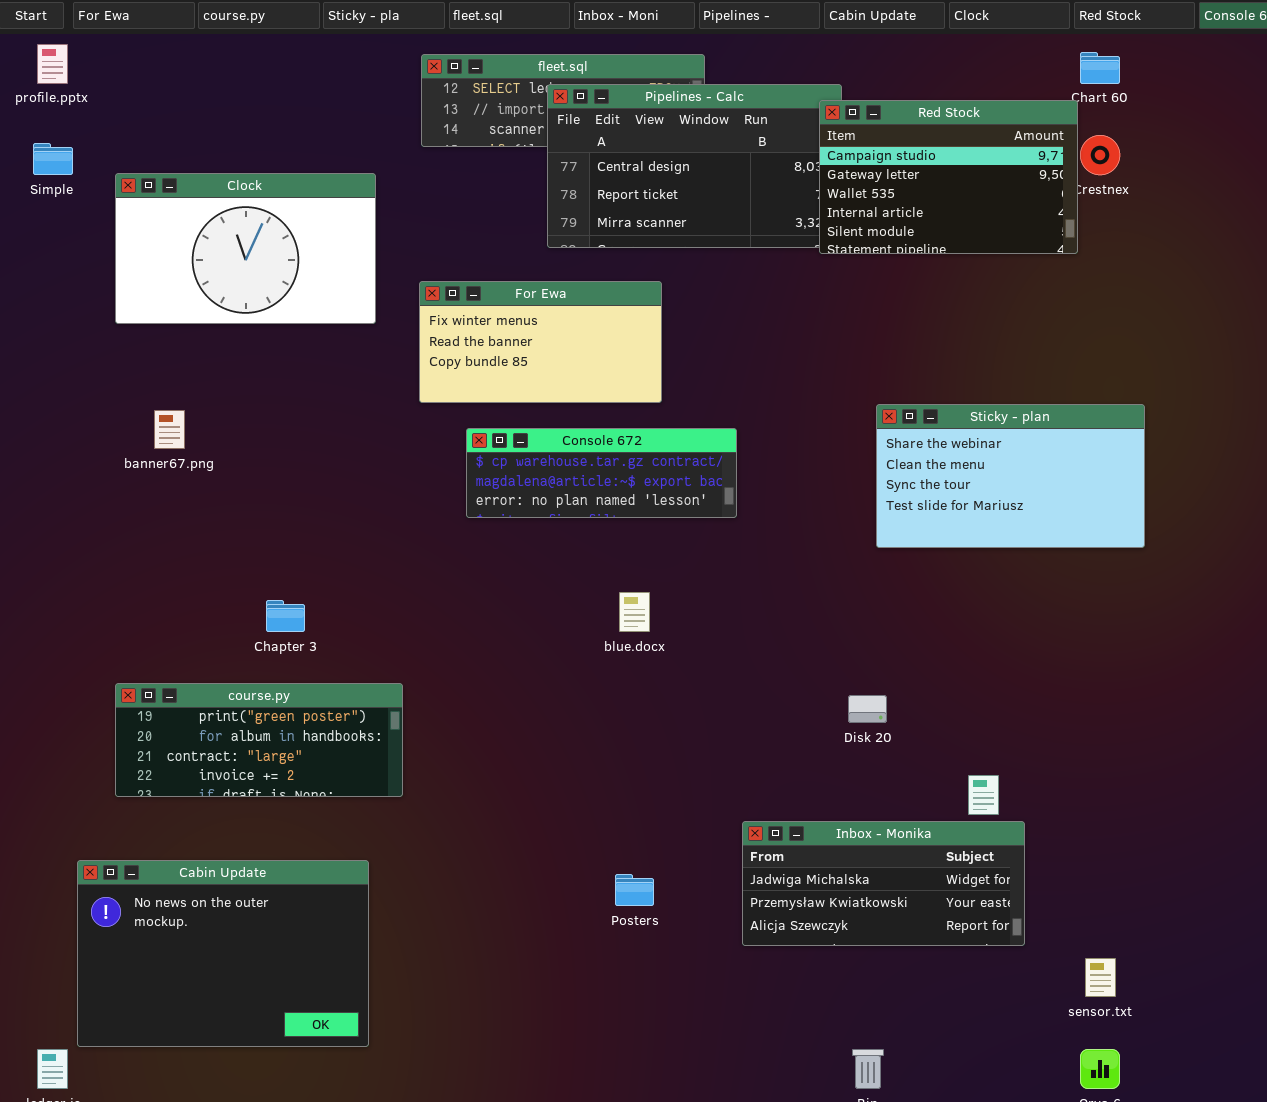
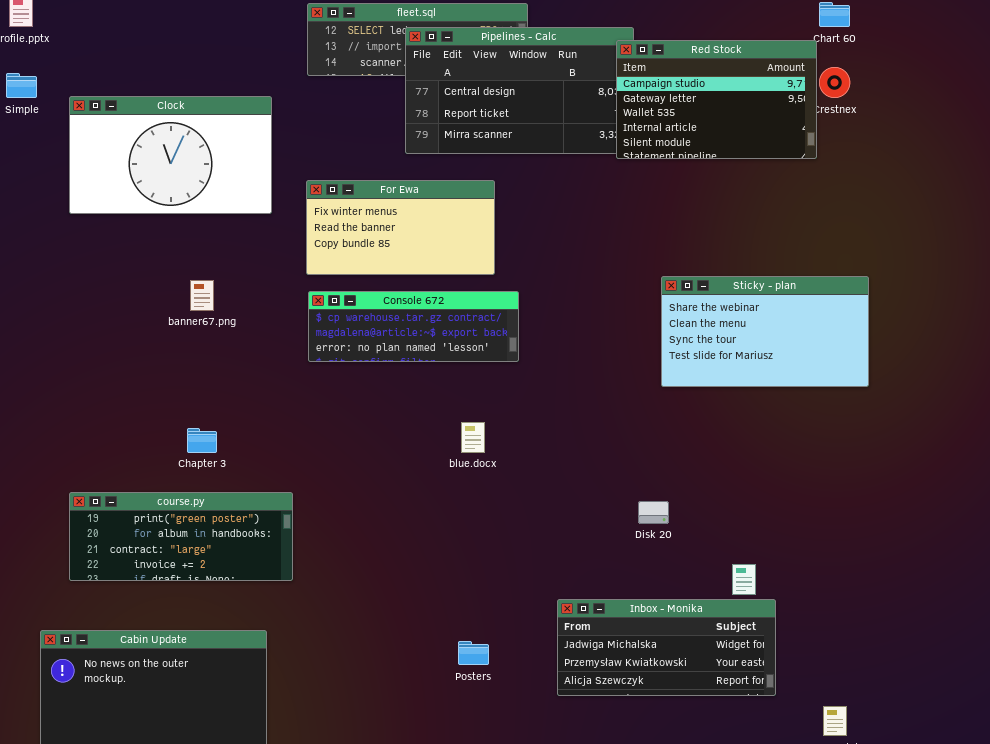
banner67.png: [154,410,185,449] -> [190,280,214,311], moved
Console 672: [466,428,737,518] -> [308,291,519,362], moved

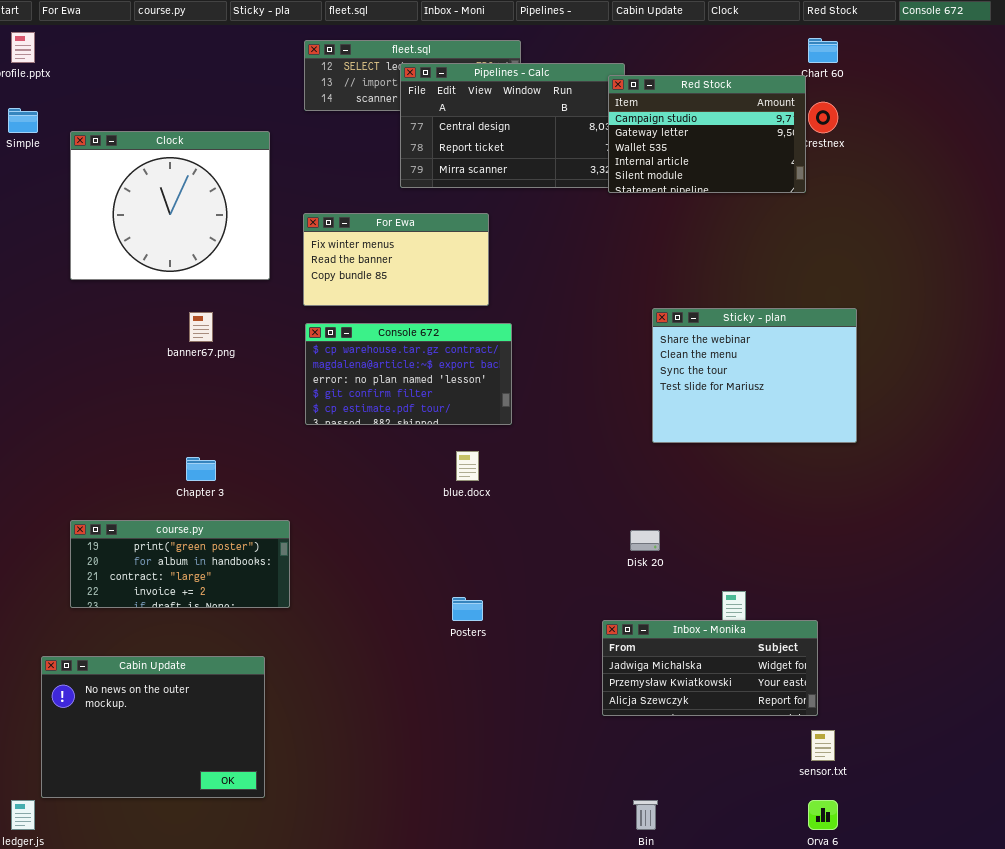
Clock: [69,96,272,214] -> [70,131,270,280], resized
Sticky - plan: [661,276,869,387] -> [652,308,857,443], resized
Console 672: [308,291,519,362] -> [305,323,512,425], resized
Inbox - Monika: [557,599,776,696] -> [602,620,818,716], moved
Posters: [458,641,489,665] -> [452,597,483,621], moved

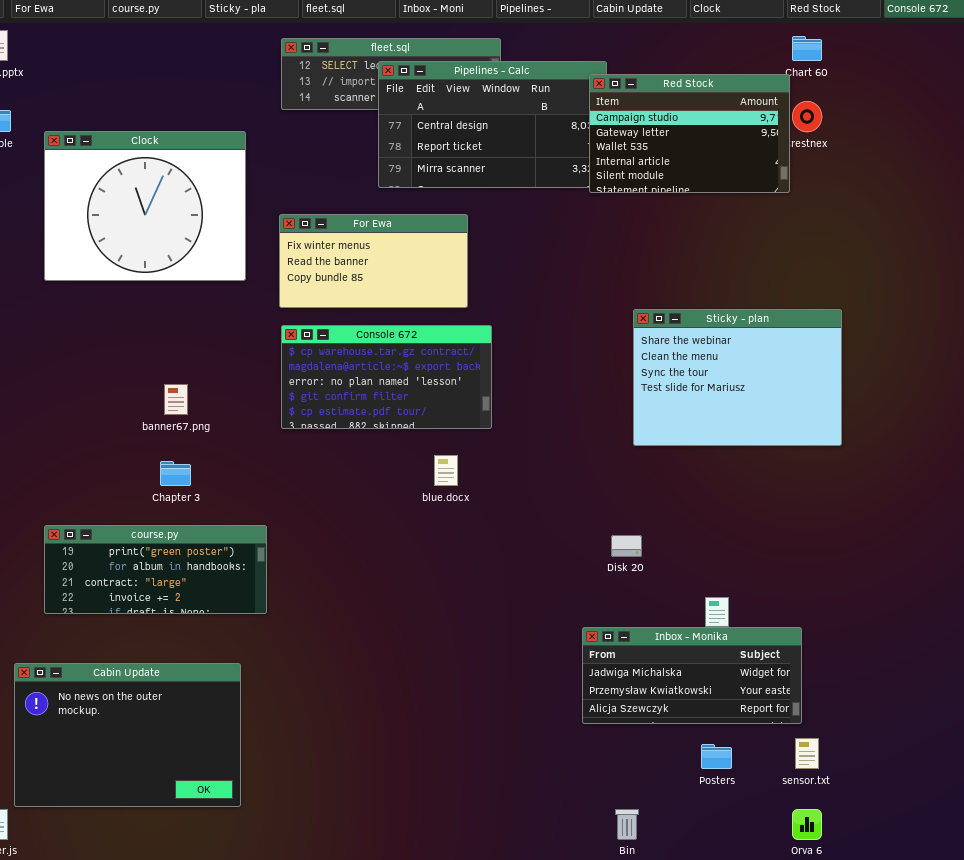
banner67.png: [189,312,213,342] -> [164,384,188,415], moved
Posters: [452,597,483,621] -> [701,744,732,769], moved

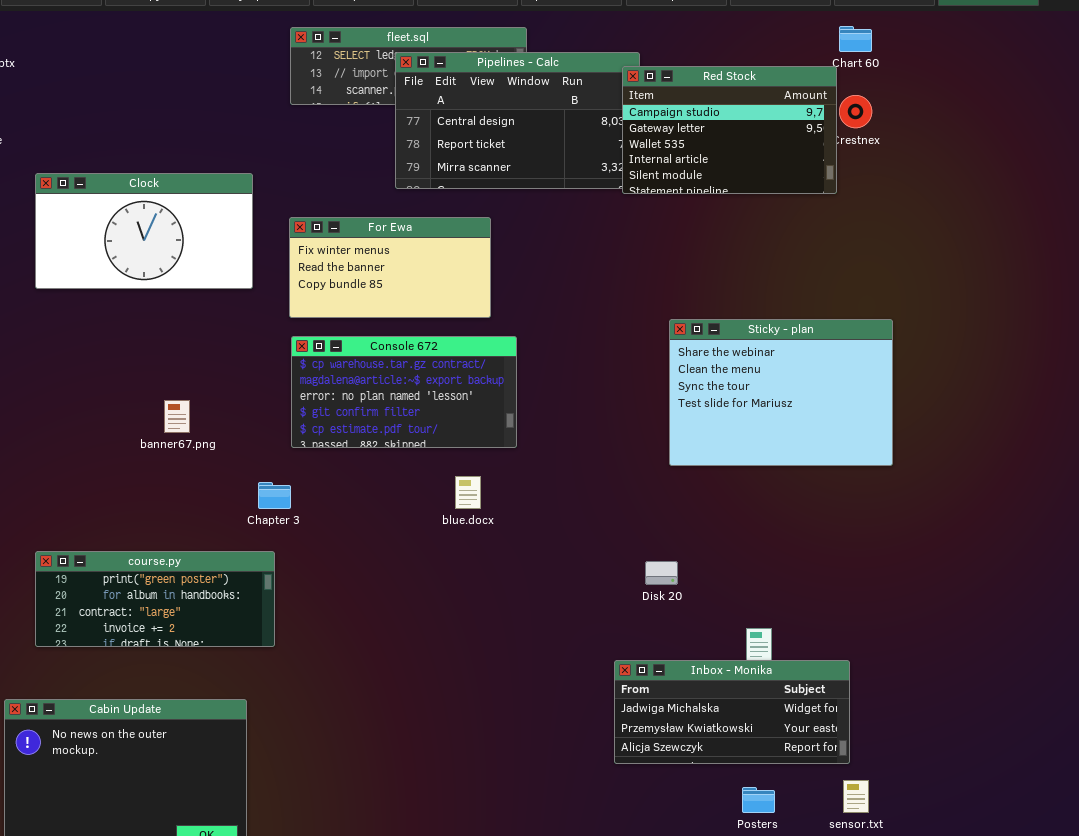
Clock: [44,131,246,281] -> [35,173,253,289], resized
Chapter 3: [160,461,191,486] -> [258,482,291,509], moved

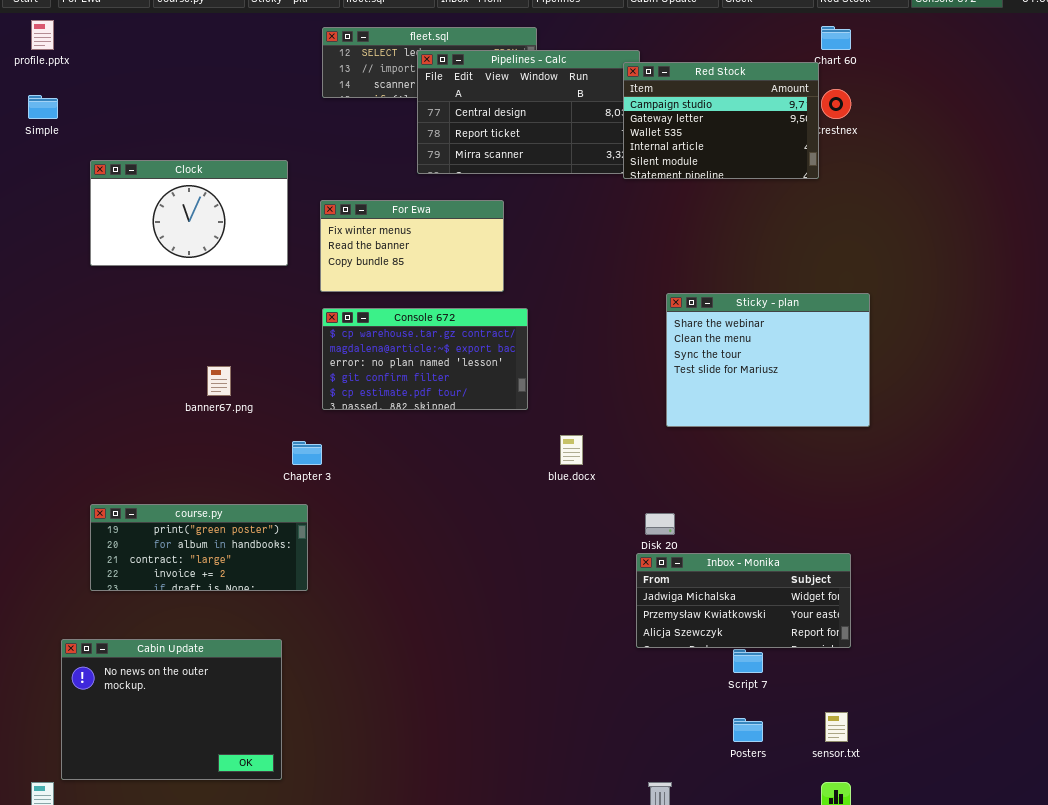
blue.docx: [455,476,481,509] -> [560,435,583,465], moved
Inbox - Monika: [614,660,850,764] -> [636,553,851,648], moved

